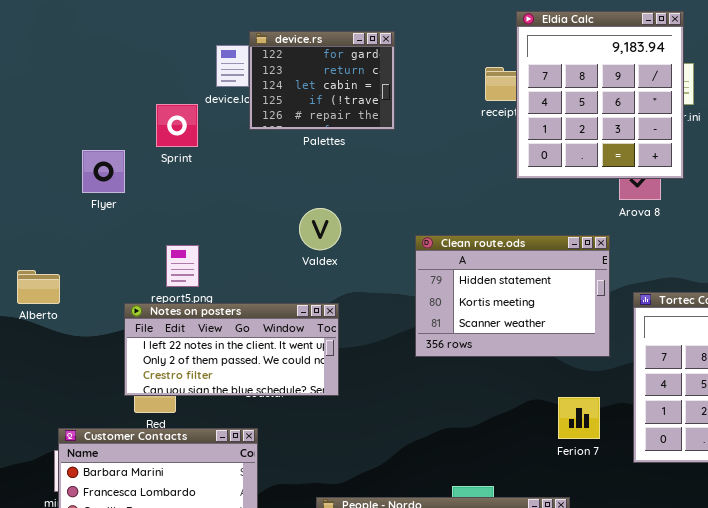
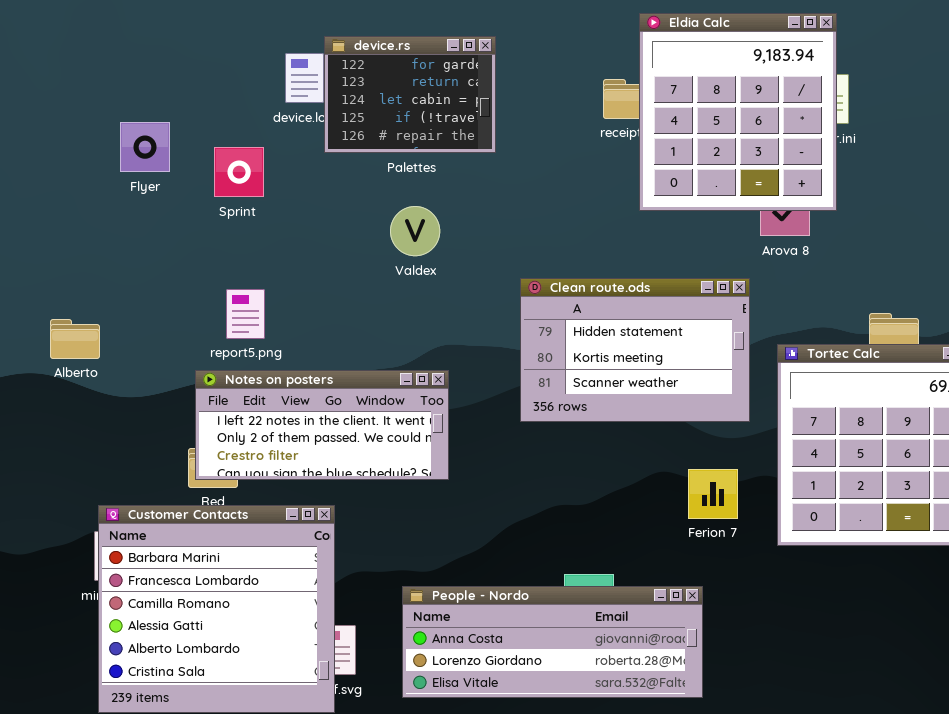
Sprint: [156,104,198,147] -> [214,147,264,197], moved
Flyer: [82,150,125,193] -> [120,122,170,172], moved
Valdex: [299,208,341,250] -> [390,206,440,256], moved
Notes on posters: [124,303,339,396] -> [195,370,449,480], moved

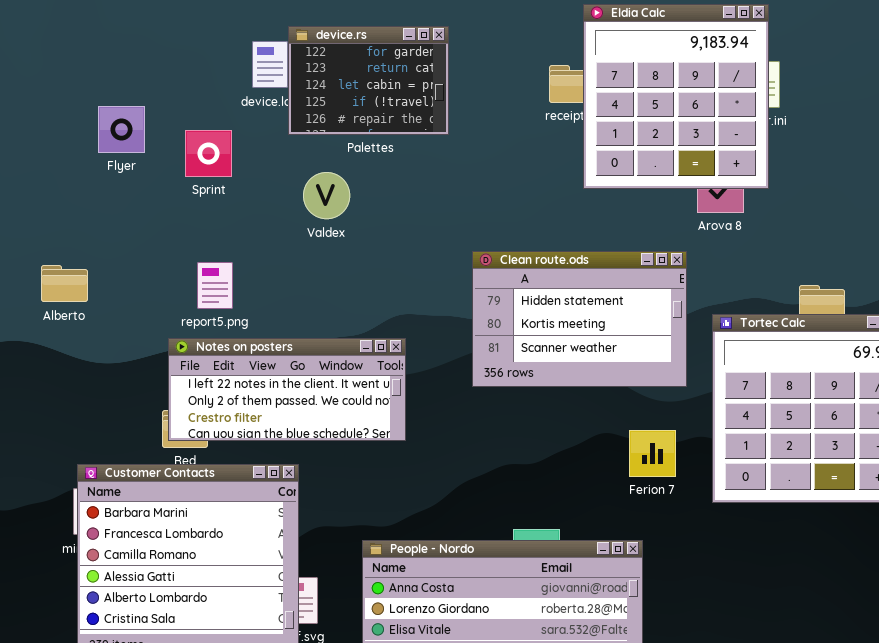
Valdex: [390,206,440,256] -> [303,172,350,219], moved
Alberto: [50,319,100,359] -> [41,265,88,302], moved

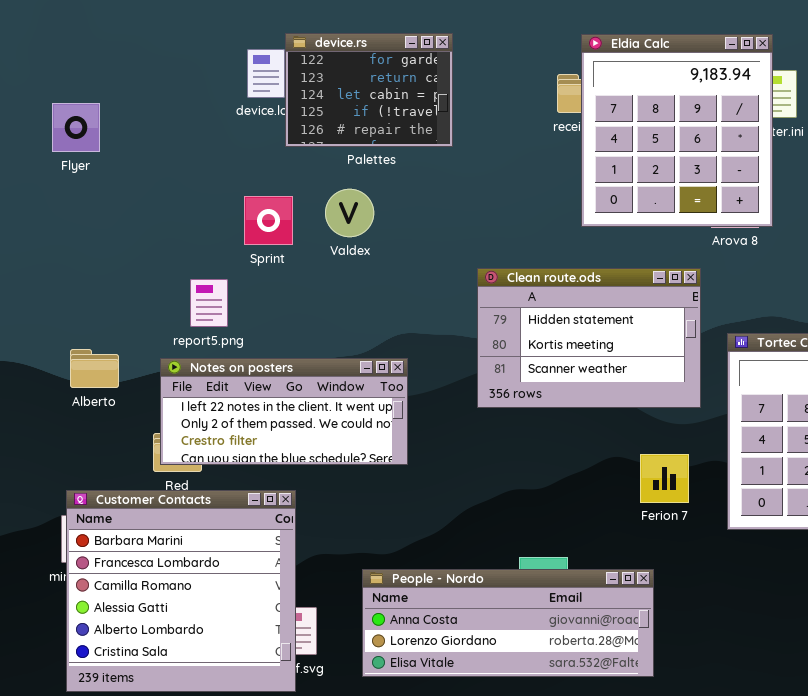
Eldia Calc: [583,4,769,189] -> [581,34,773,227], moved
Flyer: [98,106,145,153] -> [52,103,100,152], moved
Sprint: [185,130,232,177] -> [244,196,293,245], moved
Valdex: [303,172,350,219] -> [325,189,374,237], moved
Alberto: [41,265,88,302] -> [70,349,119,388], moved

